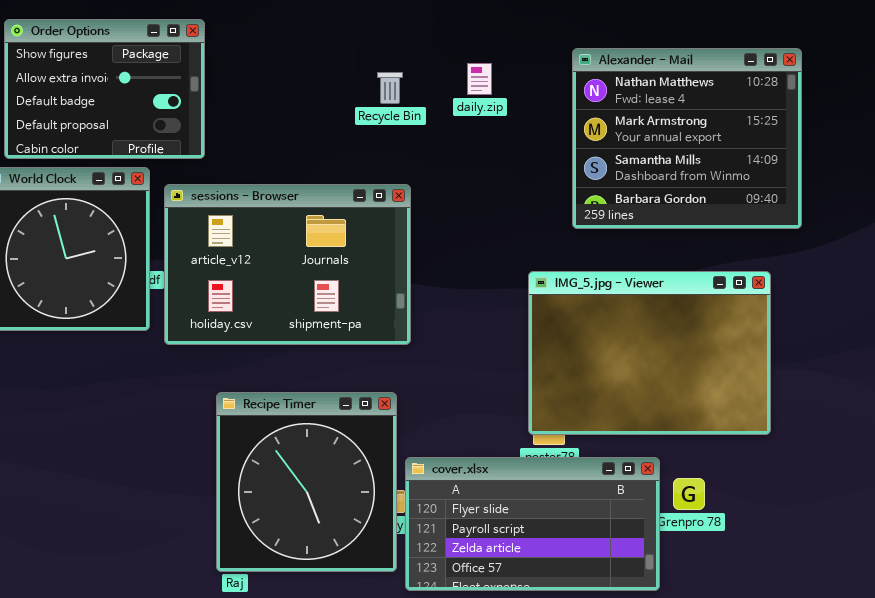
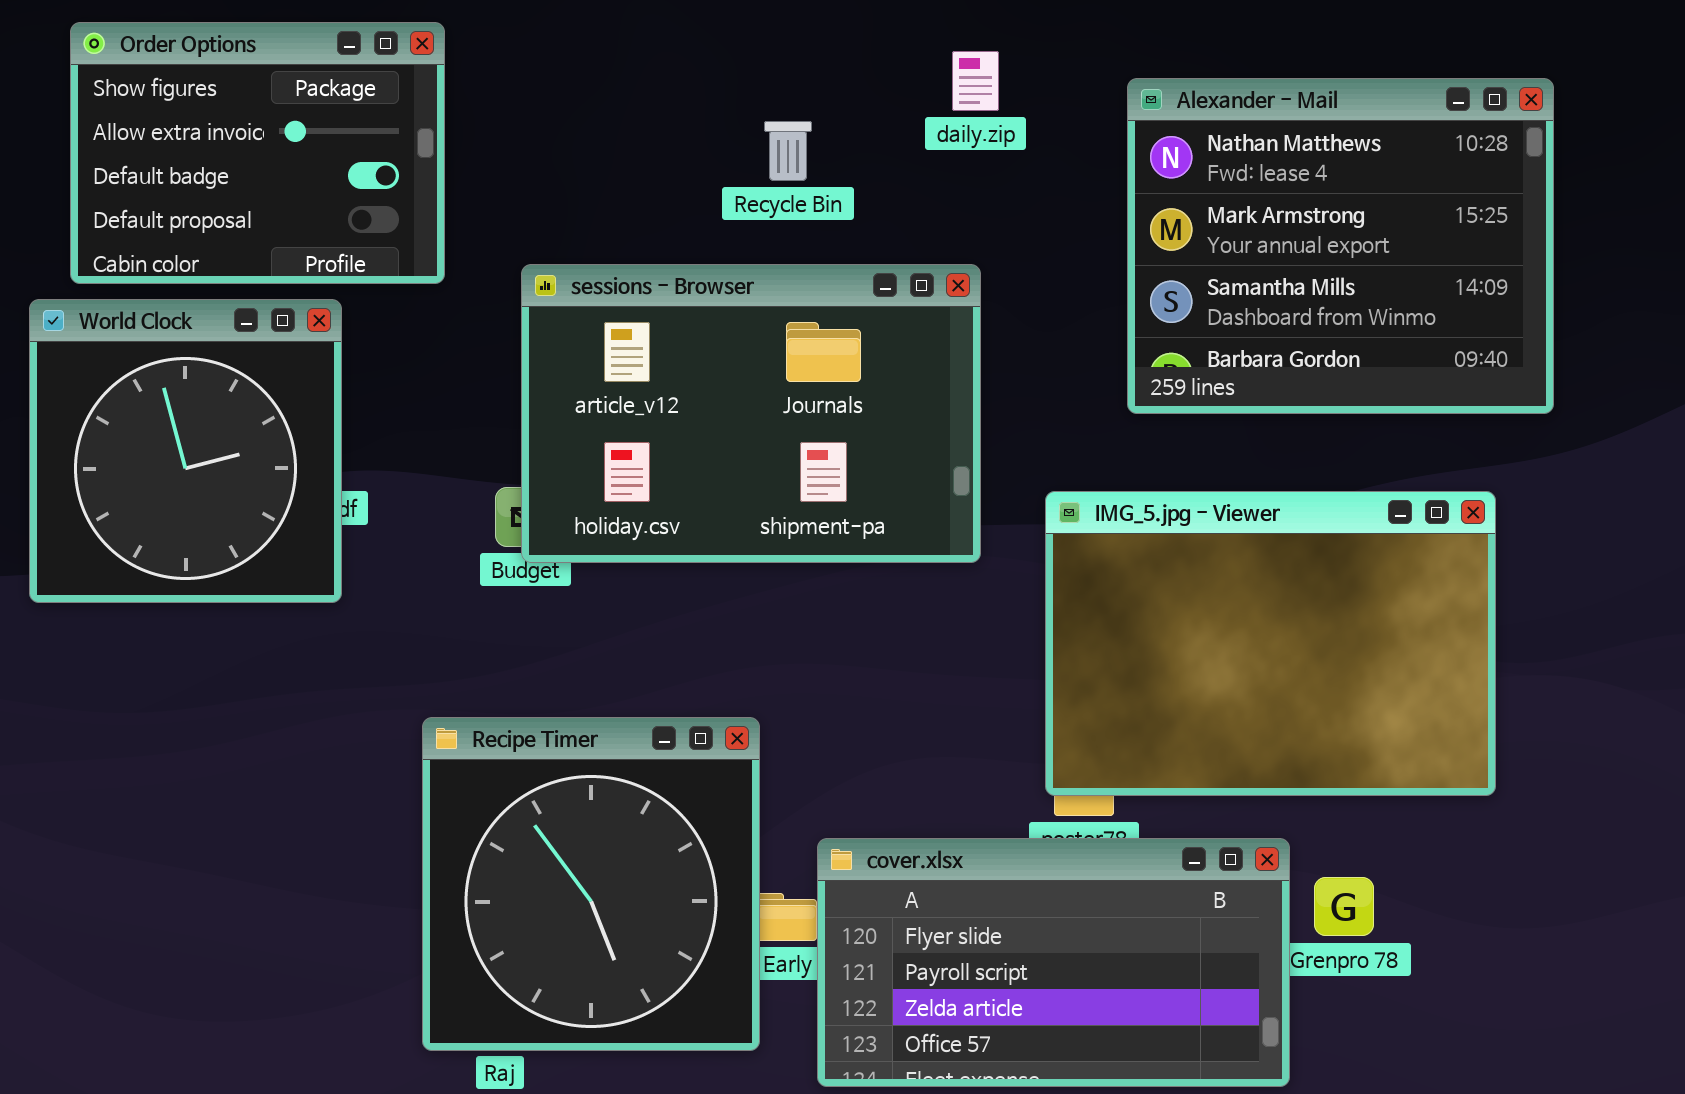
daily.zip: [467,63,492,95] -> [952,51,999,111], moved
sessions - Browser: [164,184,411,345] -> [521,264,981,563], moved
Recipe Timer: [216,392,397,572] -> [422,717,760,1051], moved

